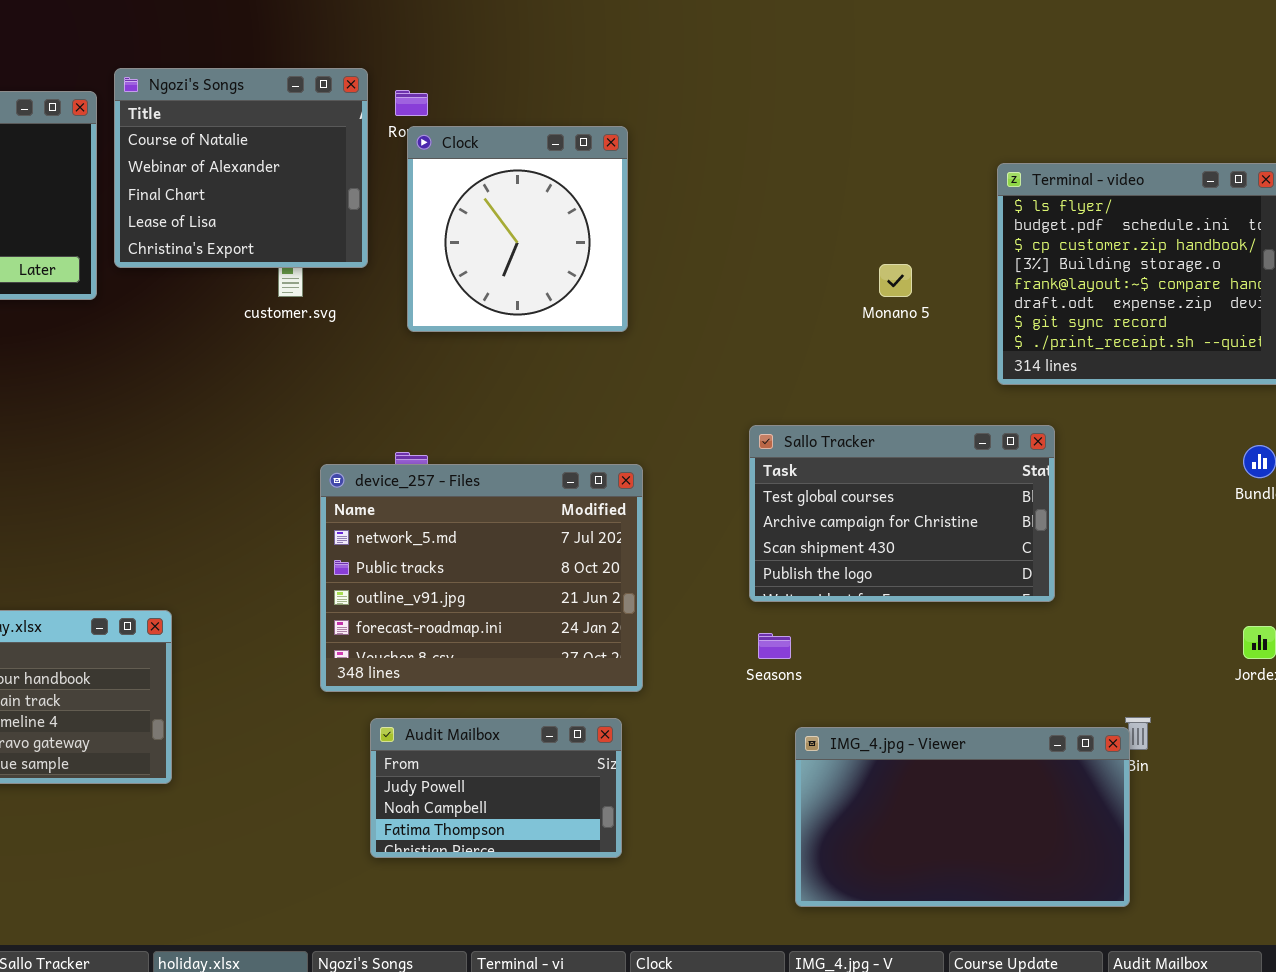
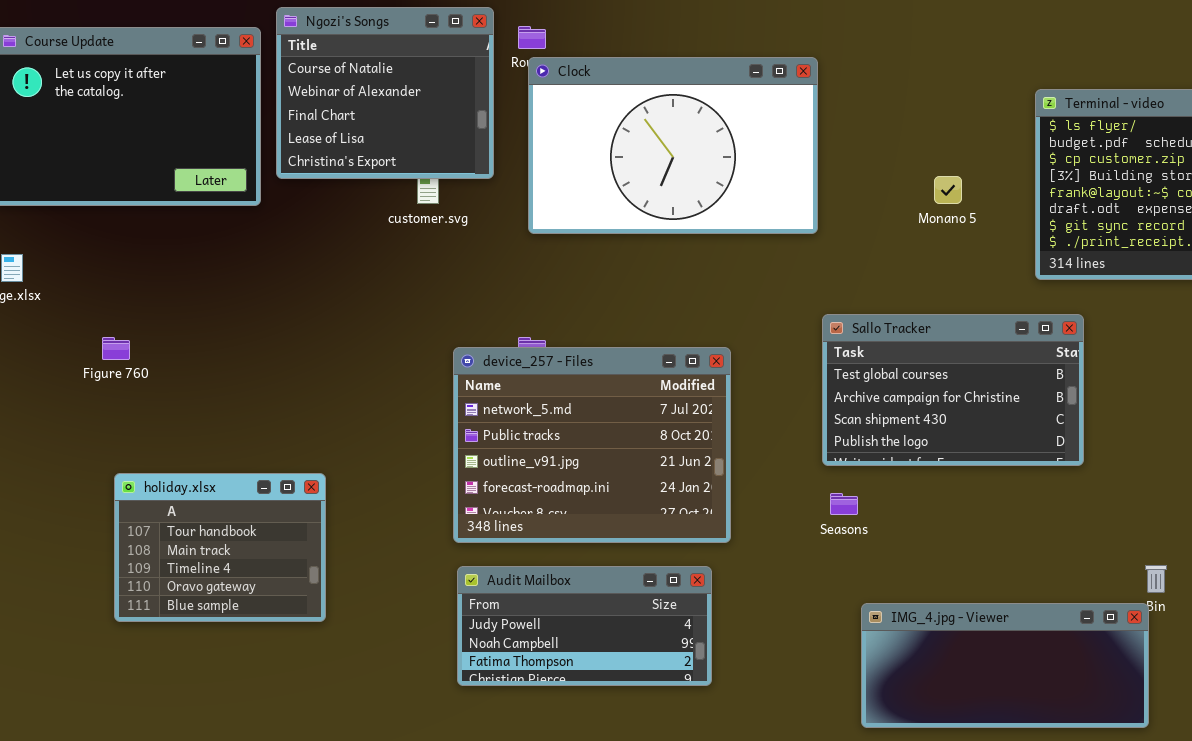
Clock: [407,126,628,332] -> [528,57,818,234], resized
Audit Mailbox: [370,718,622,858] -> [457,566,712,686], resized
IMG_4.jpg - Viewer: [795,727,1130,907] -> [861,603,1149,728], resized

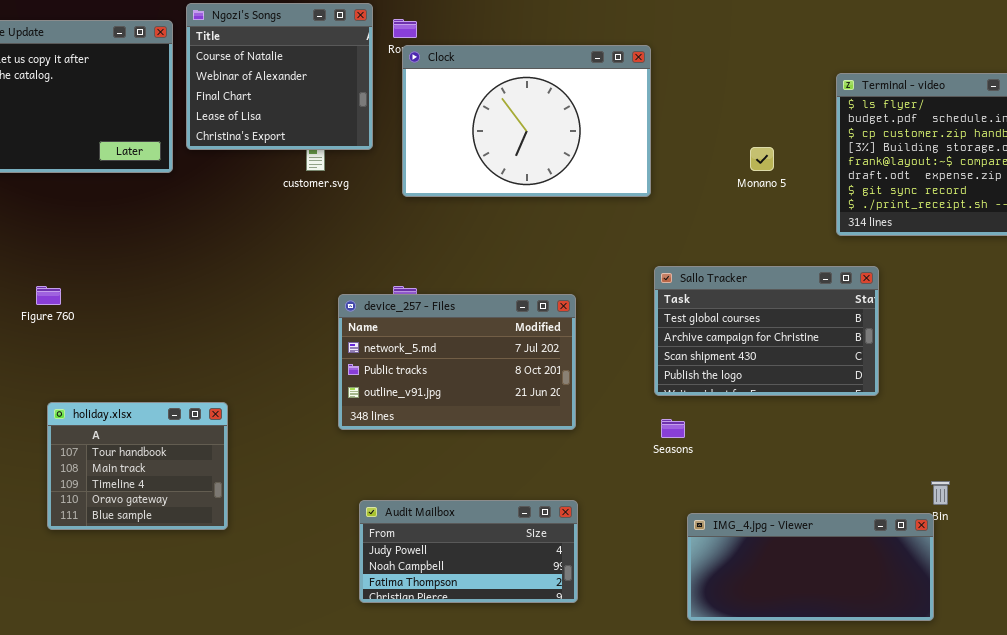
device_257 - Files: [453,347,731,543] -> [338,294,576,430], resized
Audit Mailbox: [457,566,712,686] -> [359,500,578,603], moved

